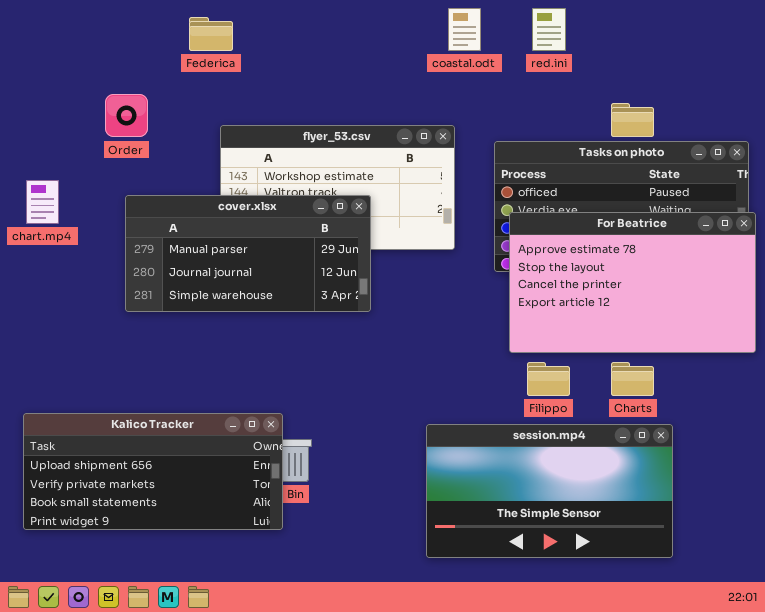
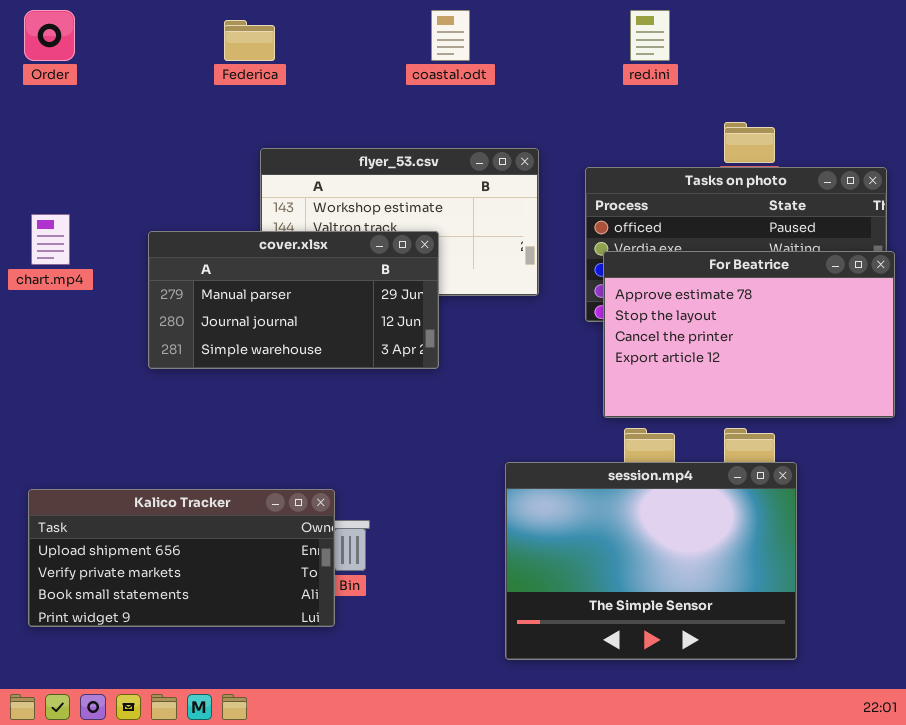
coastal.odt: [448,8,481,51] -> [431,10,470,61], moved
Order: [105,94,148,137] -> [24,10,75,61], moved
session.mp4: [426,424,673,558] -> [505,462,797,660], resized

